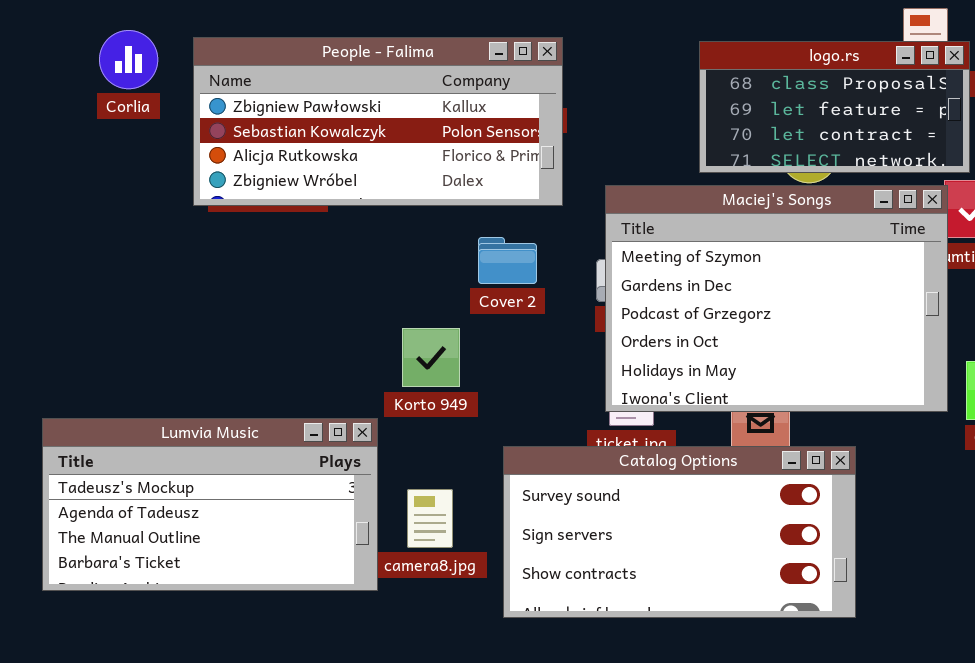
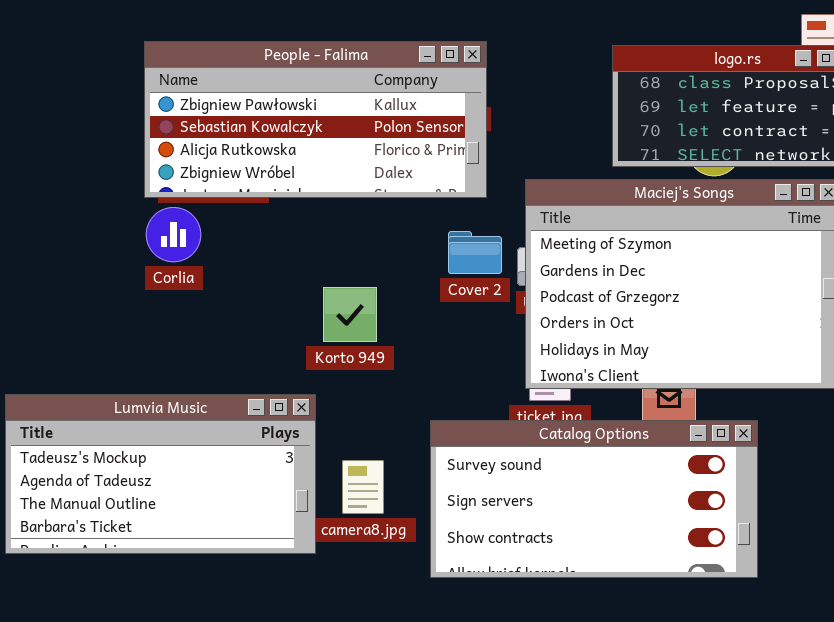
Corlia: [99,30,158,89] -> [146,207,201,262], moved
Cover 2: [478,237,537,284] -> [448,231,502,274], moved
Korto 949: [402,328,460,387] -> [323,287,377,342], moved

